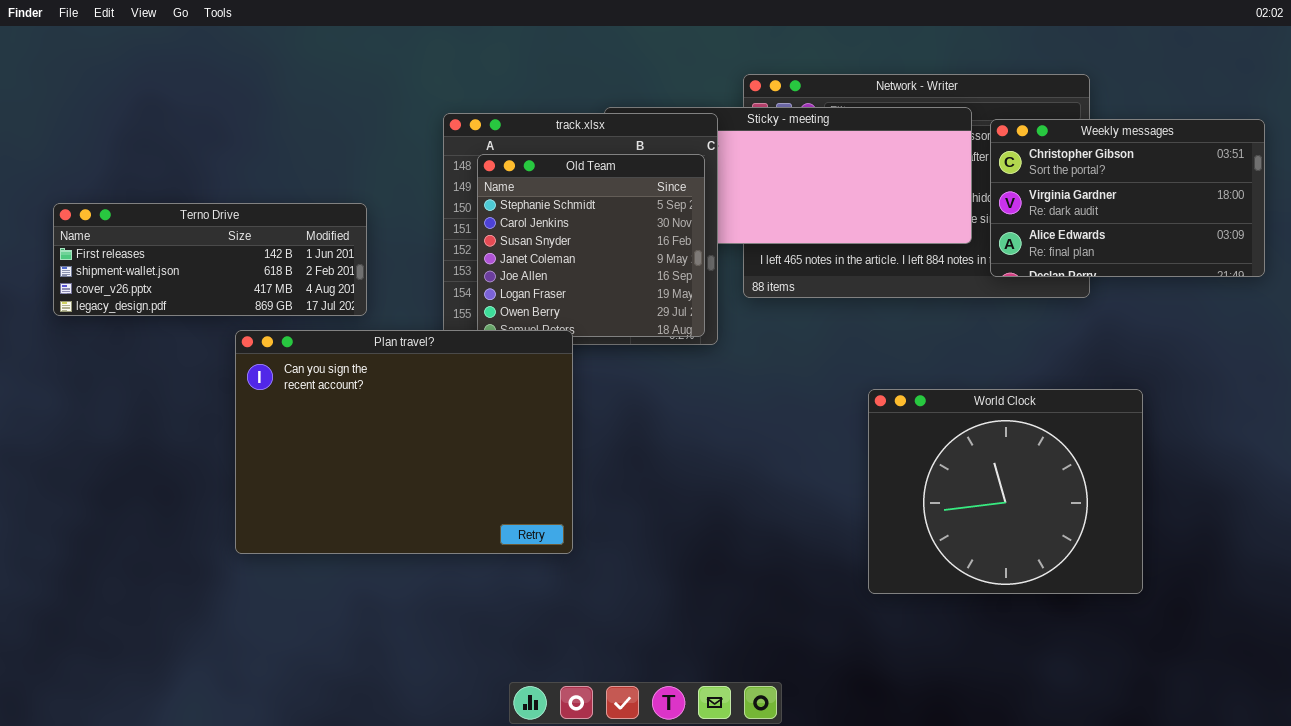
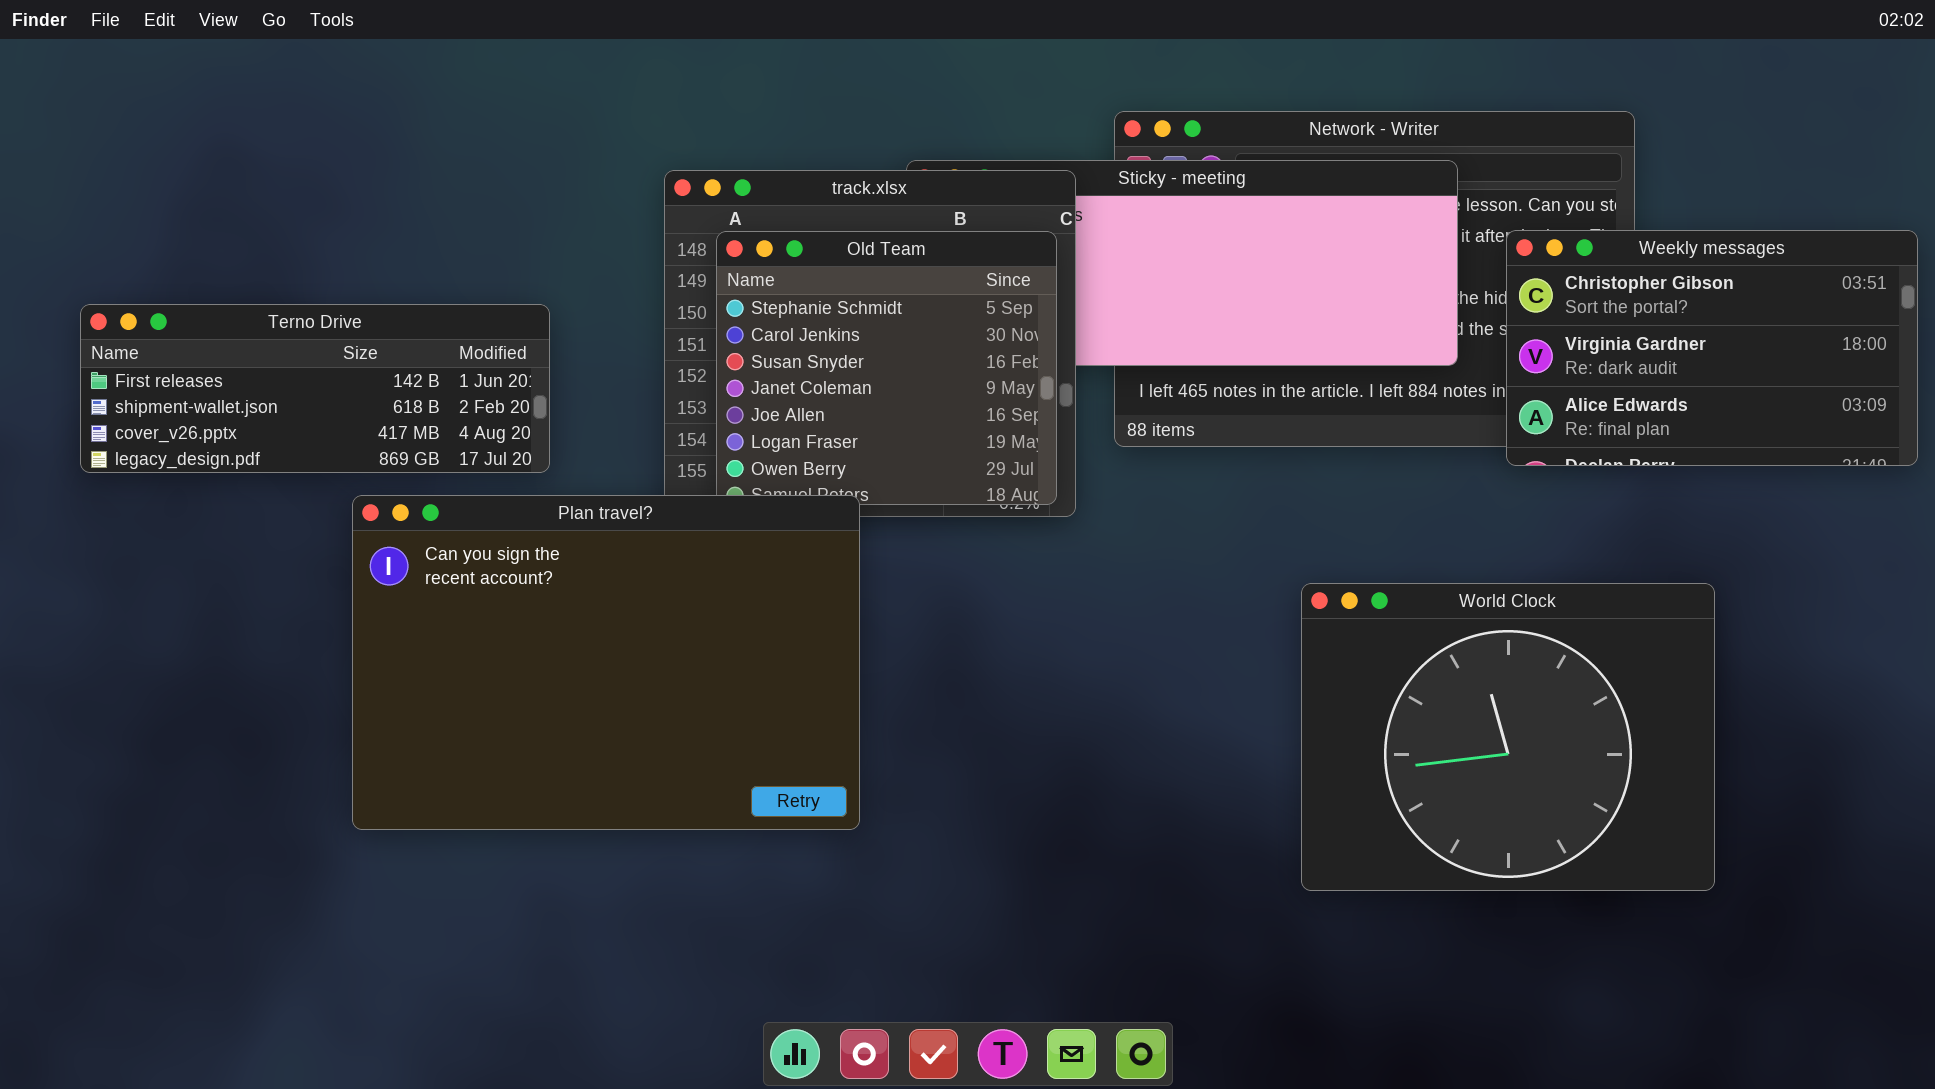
Weekly messages: [990,119,1265,277] -> [1506,230,1918,466], moved

